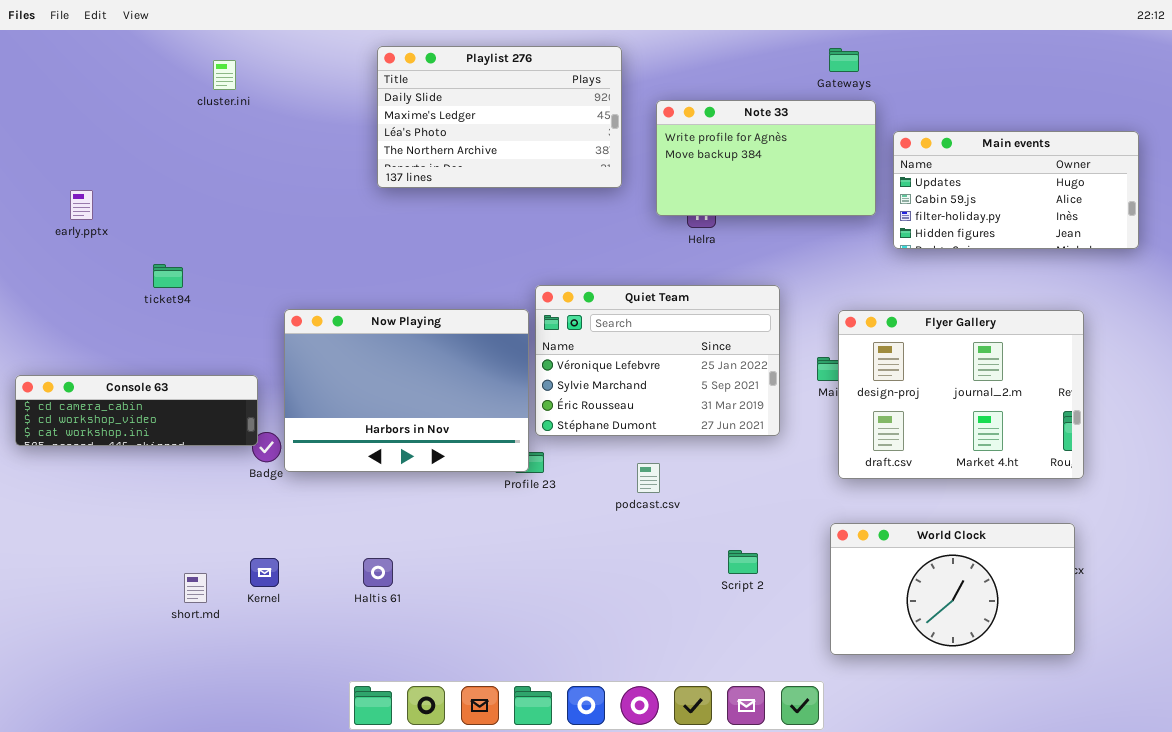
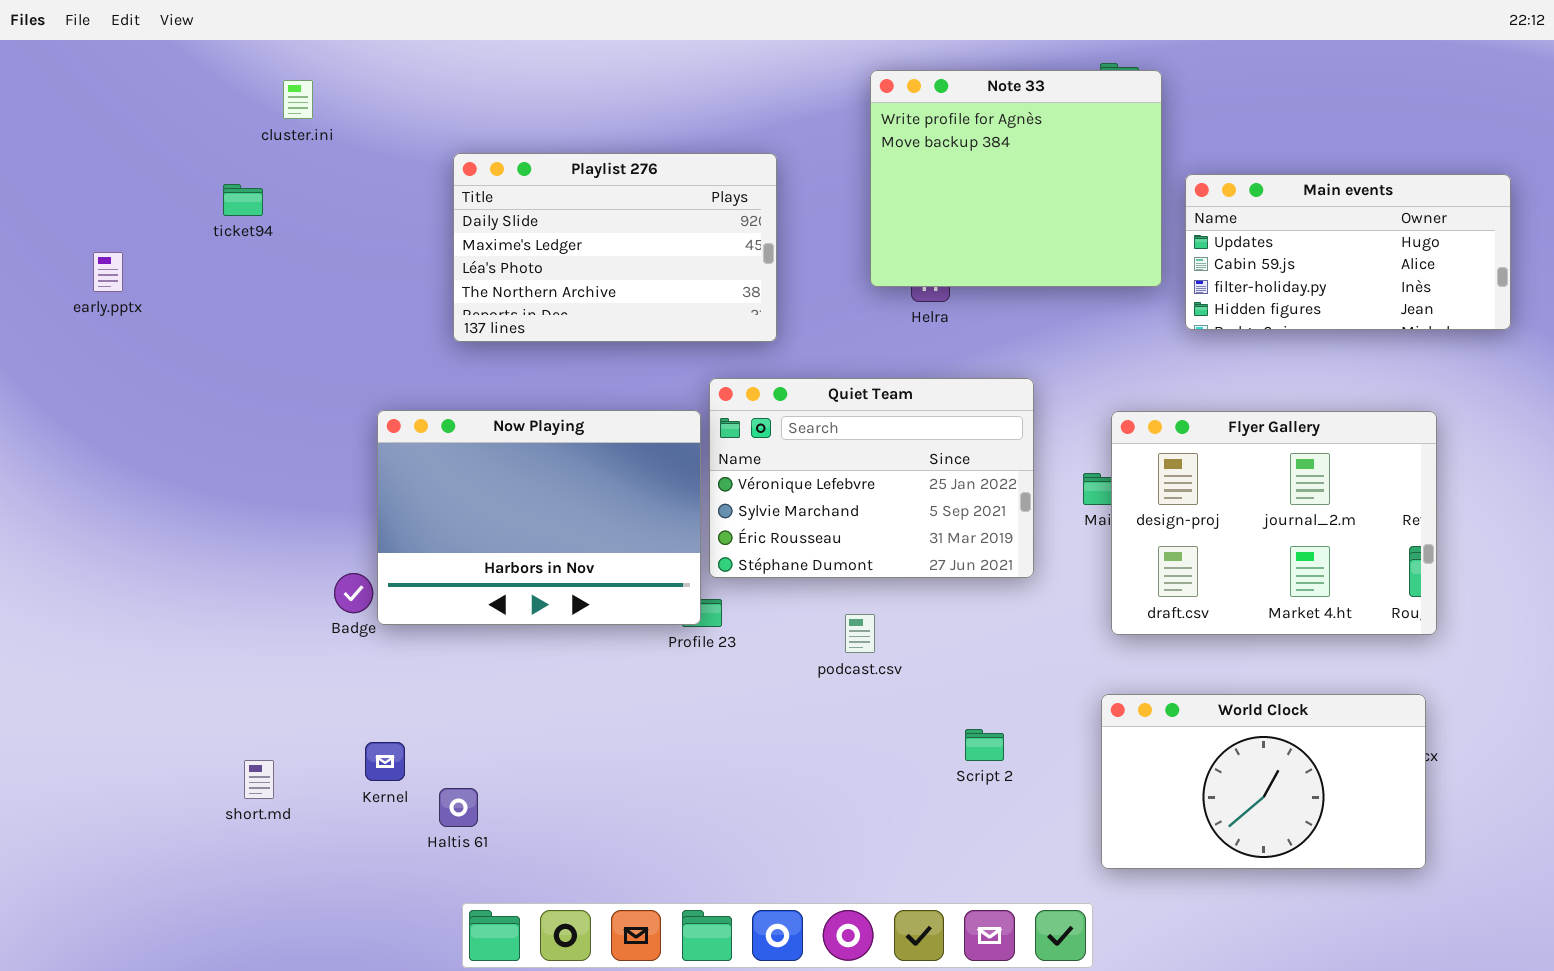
Playlist 276: [377,46,622,188] -> [453,153,777,342], moved
Note 33: [656,100,876,216] -> [870,70,1162,287], resized
ticket94: [153,264,183,288] -> [223,184,263,216], moved
Console 63: [15,375,258,446] -> none, closed
Kernel: [250,558,279,587] -> [365,742,405,781], moved
Haltis 61: [363,558,393,587] -> [439,788,478,827], moved

